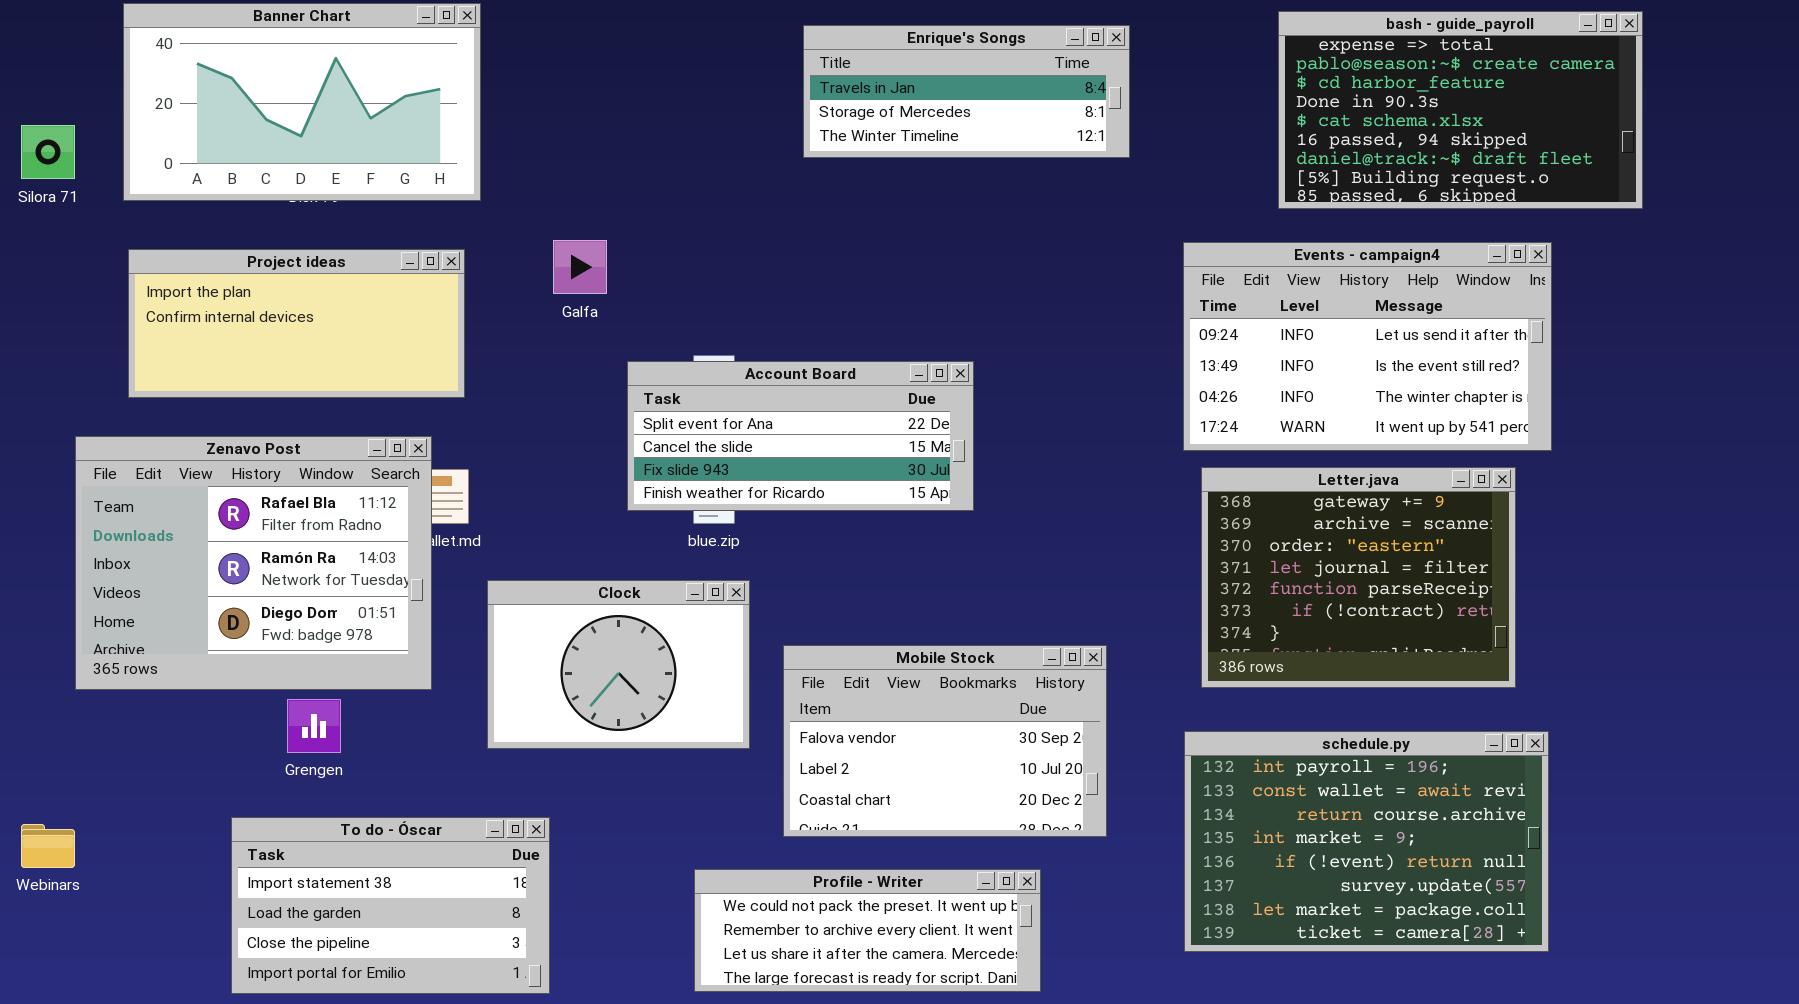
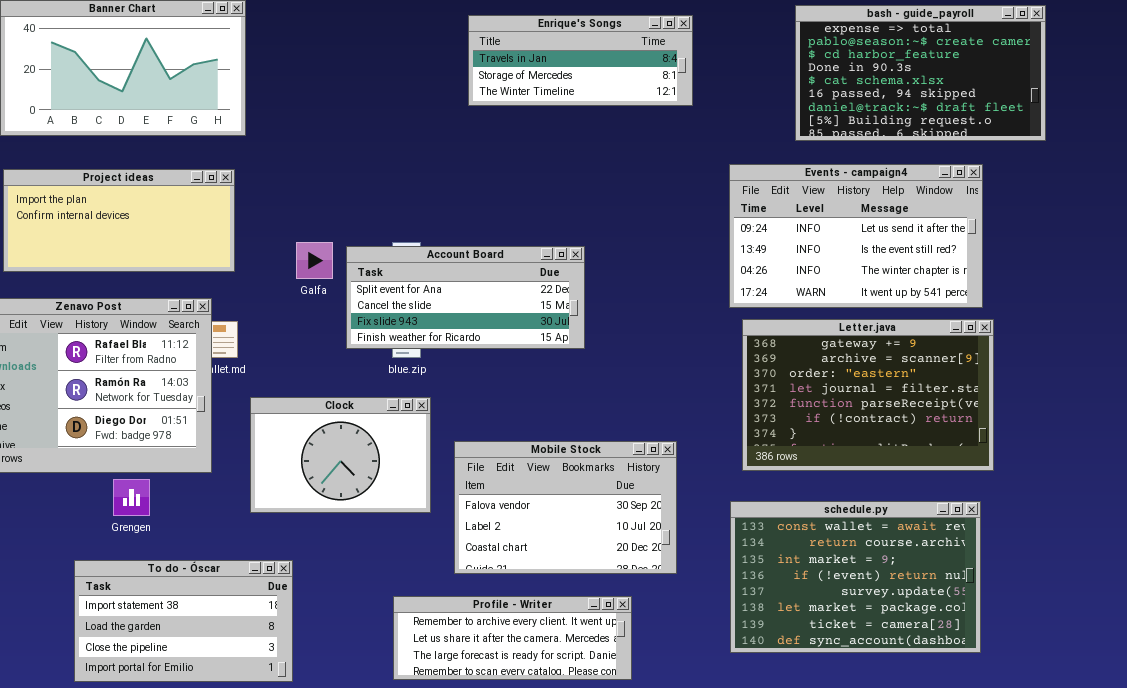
Galfa: [553,240,607,294] -> [296,242,333,279], moved
Letter.java: [1201,467,1516,688] -> [742,319,994,471], resized
schedule.py: [1184,731,1549,952] -> [730,501,981,653], scrolled down 1 row
Profile - Writer: [694,869,1041,992] -> [393,596,632,680], scrolled down 1 row

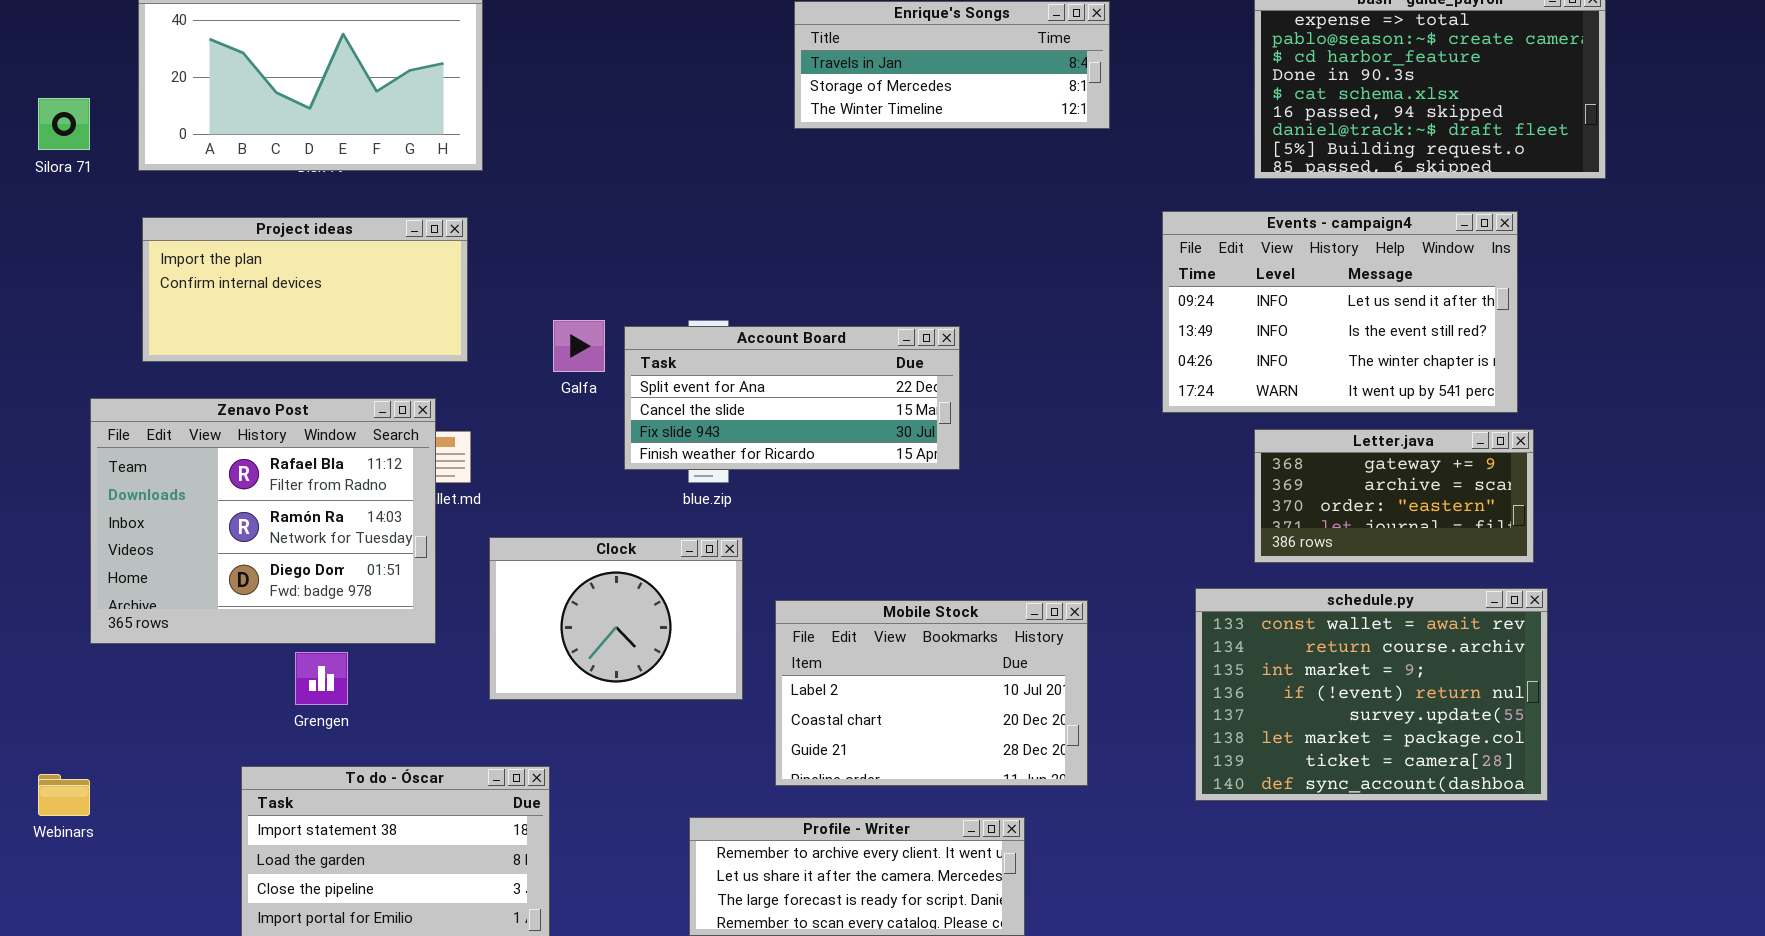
Letter.java: [742,319,994,471] -> [1254,429,1534,563], resized
Mobile Stock: [454,441,677,574] -> [775,600,1088,786], scrolled down 1 row
schedule.py: [730,501,981,653] -> [1195,588,1548,801], moved

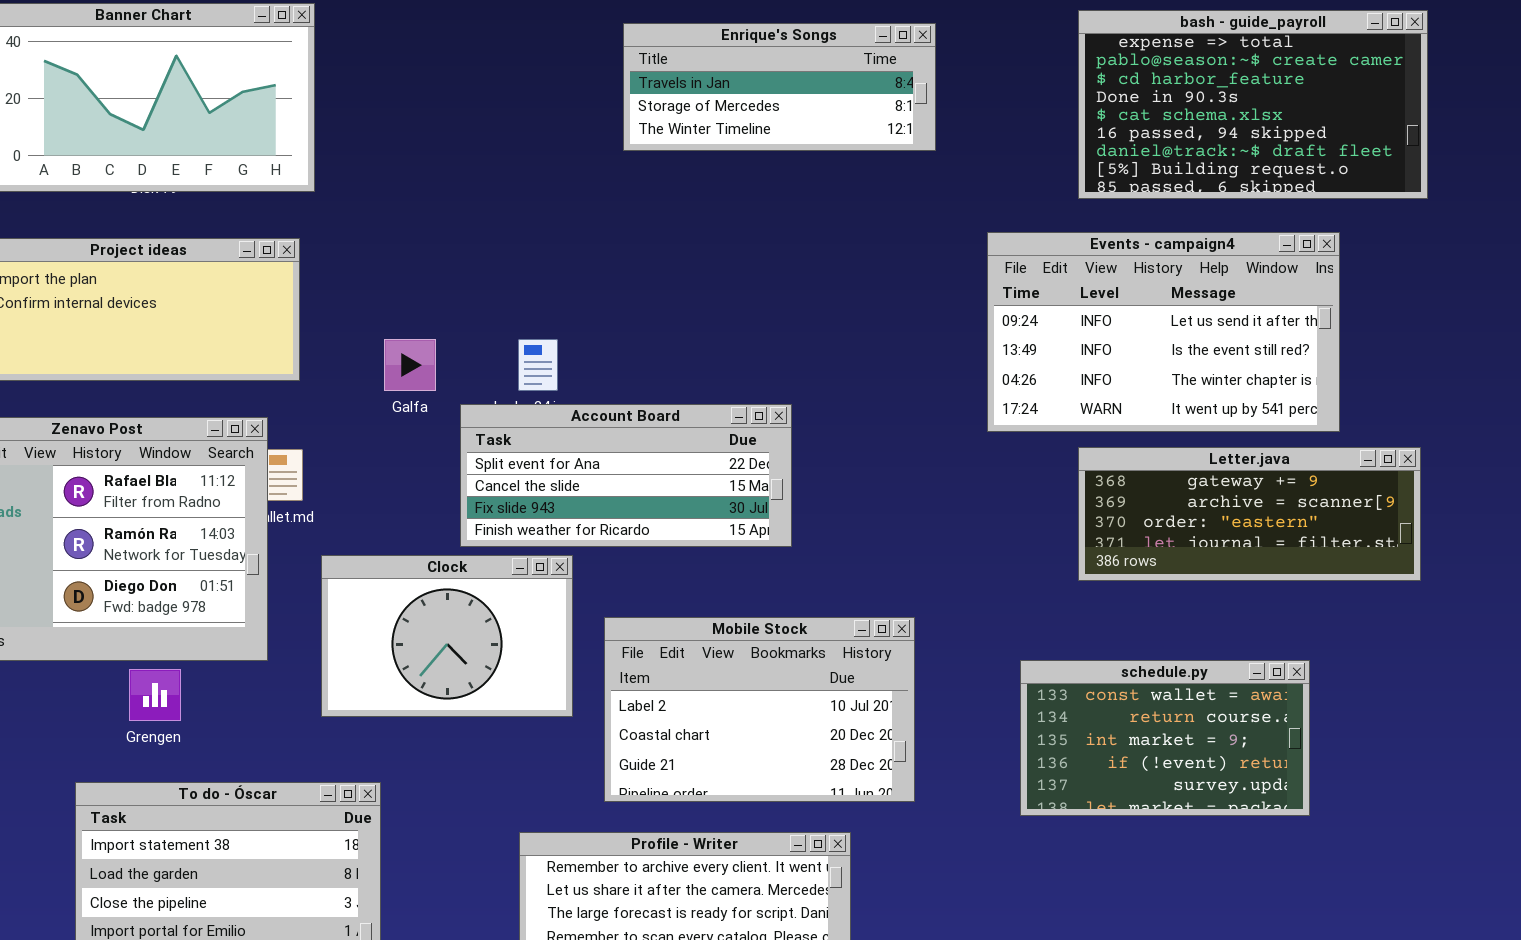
Account Board: [624,326,960,470] -> [460,404,792,547], moved
Letter.java: [1254,429,1534,563] -> [1078,447,1421,581], resized
schedule.py: [1195,588,1548,801] -> [1020,660,1310,816], resized

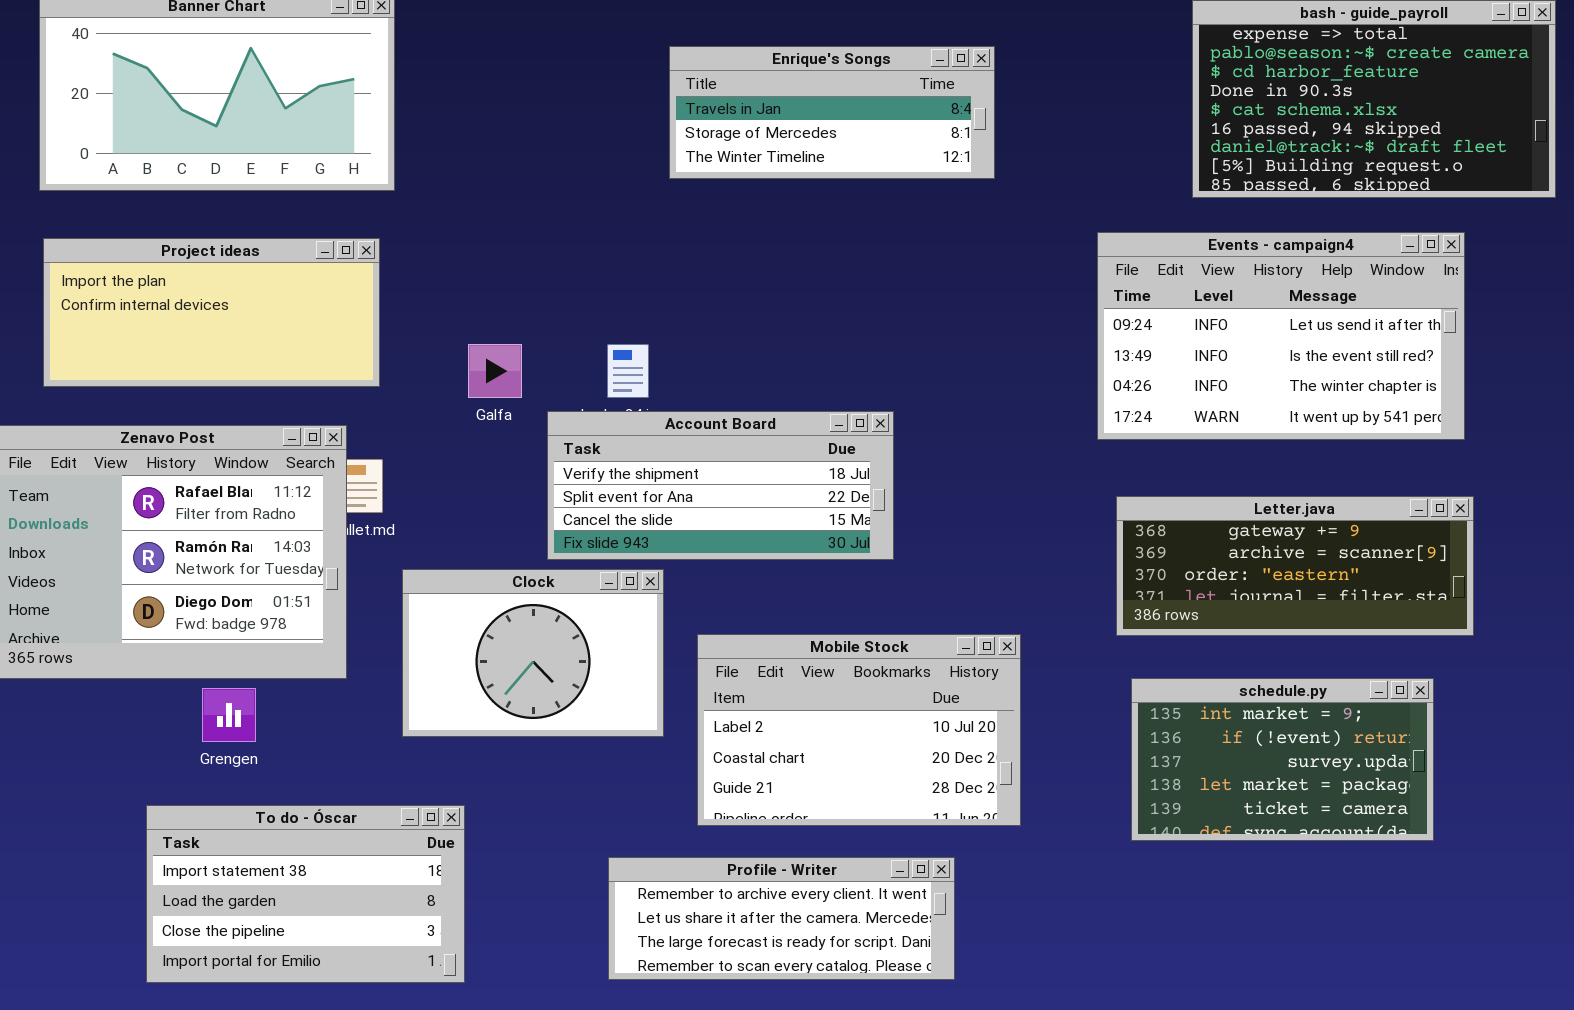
Enrique's Songs: [623,23,936,151] -> [669,46,995,179], moved
Account Board: [460,404,792,547] -> [547,411,894,560], scrolled up 1 row
Letter.java: [1078,447,1421,581] -> [1116,496,1474,636], moved
schedule.py: [1020,660,1310,816] -> [1131,678,1434,841], scrolled down 2 rows

